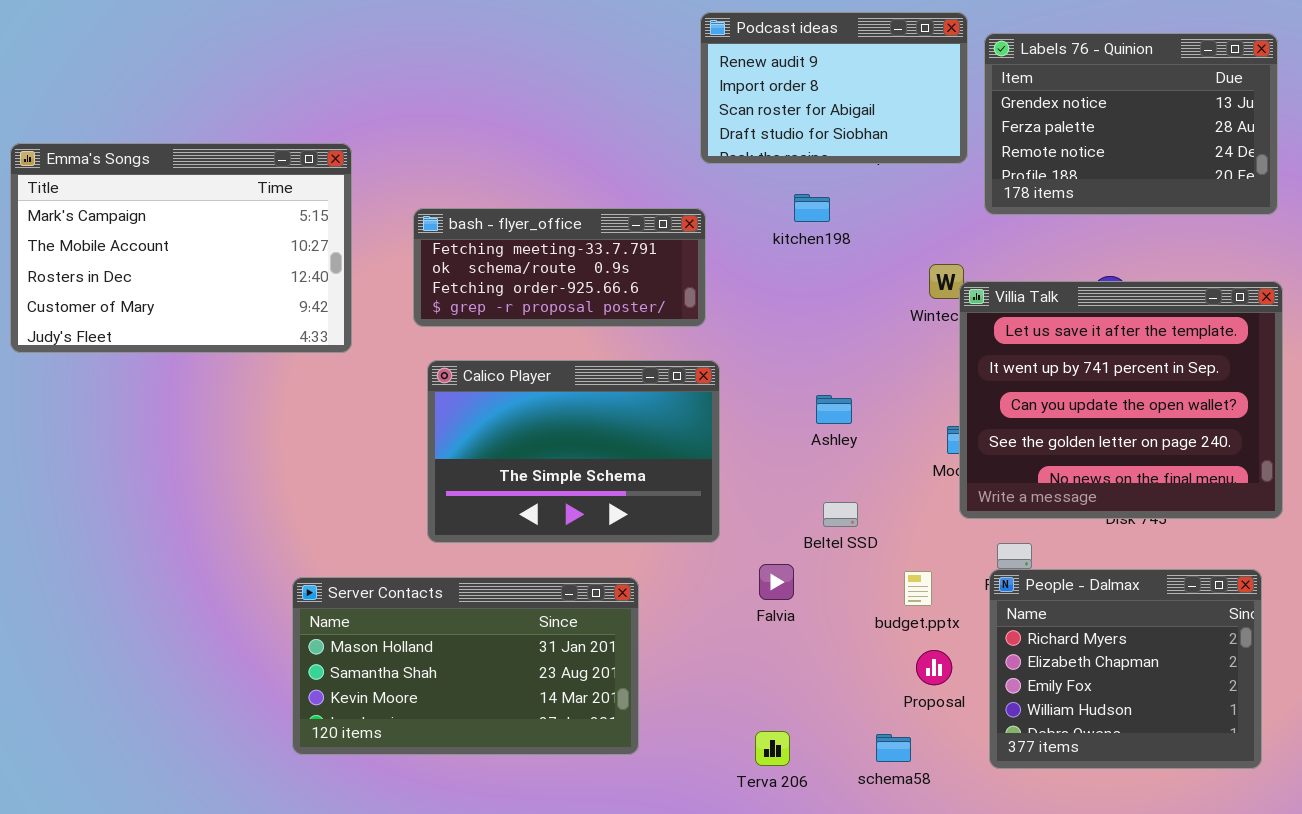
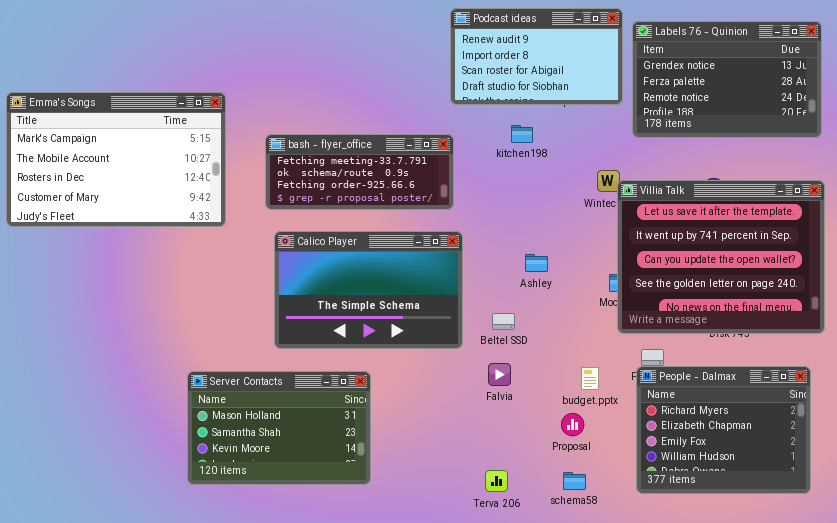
Beltel SSD: [823,502,858,527] -> [492,313,515,330], moved
Server Contacts: [292,577,639,755] -> [187,371,371,485], resized
Proposal: [916,650,952,685] -> [561,413,584,436], moved

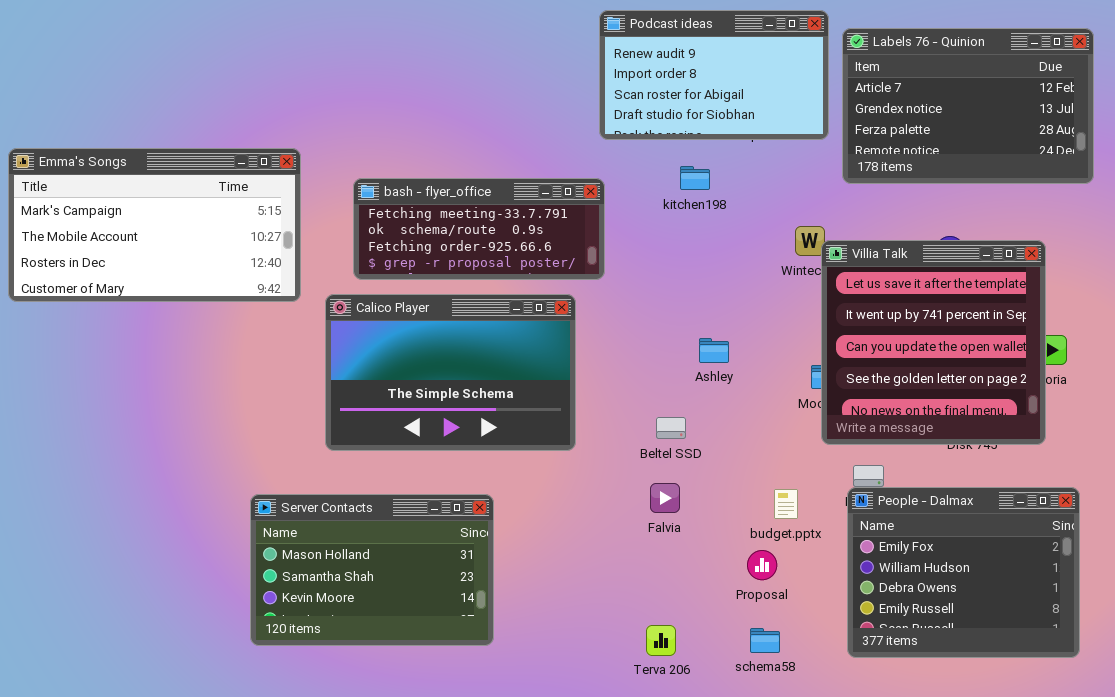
Labels 76 - Quinion: [632,21,822,138] -> [842,28,1094,184], scrolled up 1 row
Emma's Songs: [6,92,226,227] -> [8,148,301,302], resized
Villia Talk: [617,180,825,334] -> [821,240,1046,445], resized
Calico Player: [274,231,463,349] -> [325,294,576,451], moved
People - Dalmax: [636,366,811,494] -> [847,487,1080,658], scrolled down 2 rows

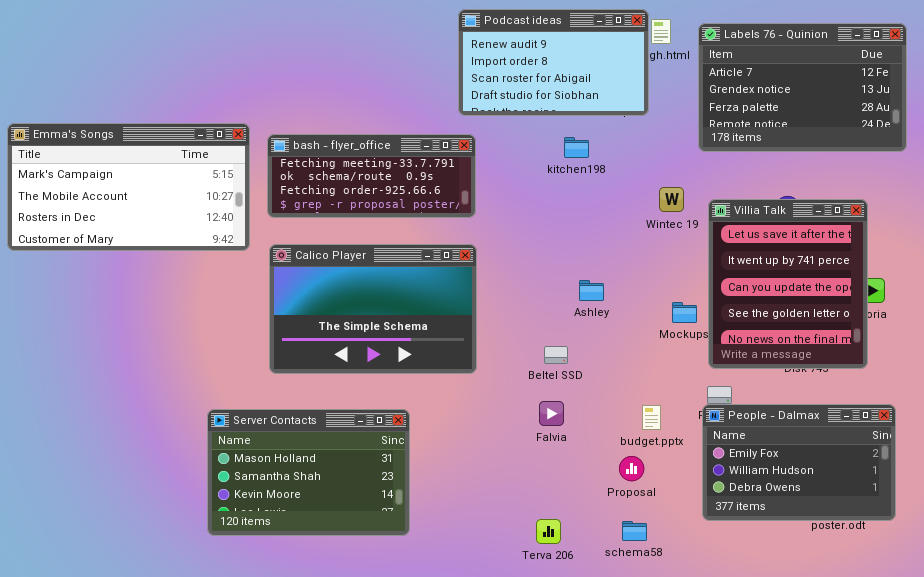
Podcast ideas: [599,10,829,140] -> [458,9,649,116], moved
bash - flyer_office: [353,178,605,280] -> [267,134,476,218], moved
Villia Talk: [821,240,1046,445] -> [708,199,868,369], resized
People - Dalmax: [847,487,1080,658] -> [702,404,896,521], resized

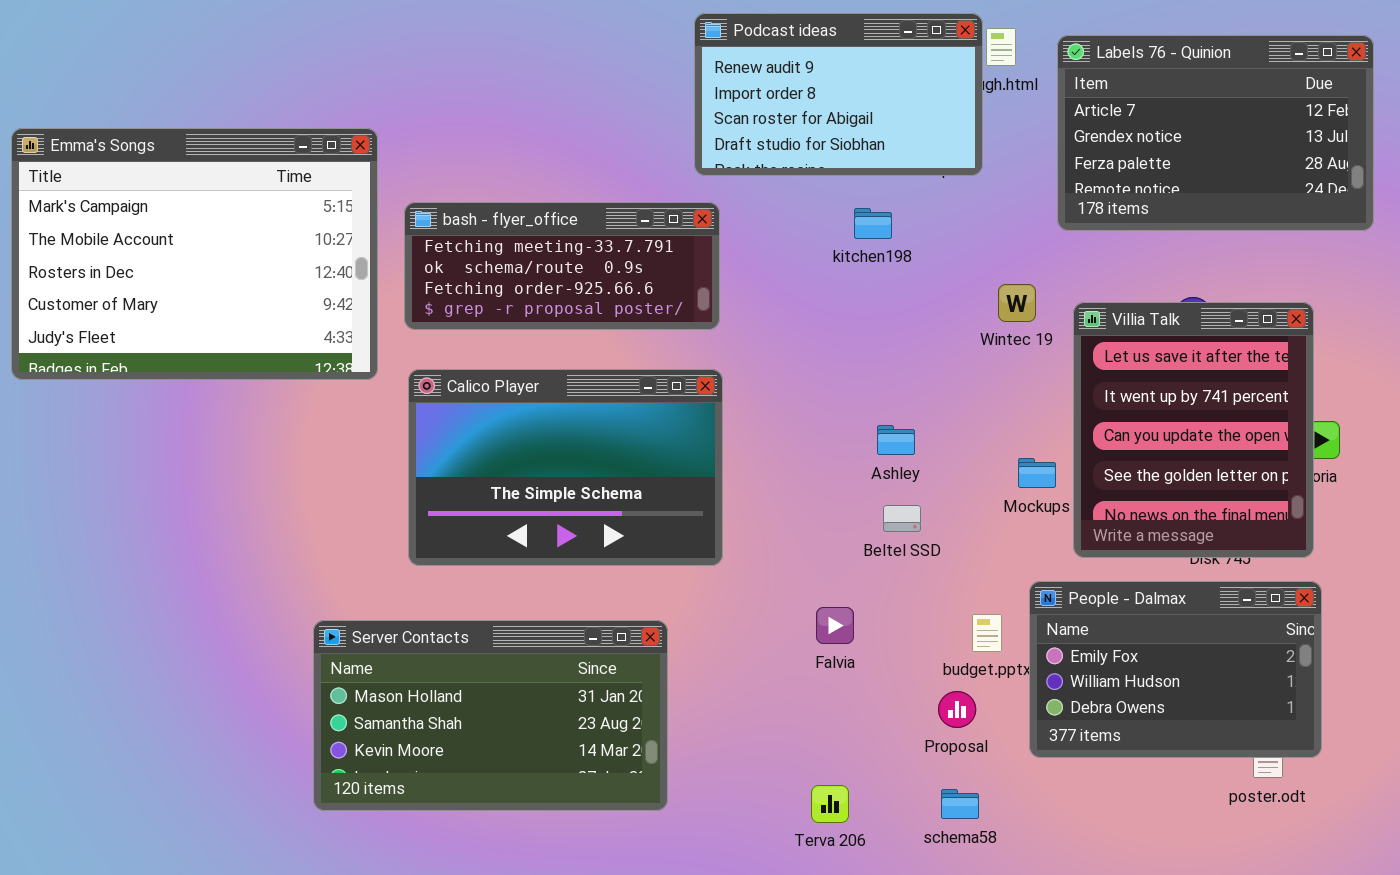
Emma's Songs: [7,123,250,251] -> [11,128,378,380], resized
Beltel SSD: [544,346,568,364] -> [883,505,921,532], moved
People - Dalmax: [702,404,896,521] -> [1029,581,1322,758], moved
Server Contacts: [207,409,410,536] -> [313,620,668,811], resized

